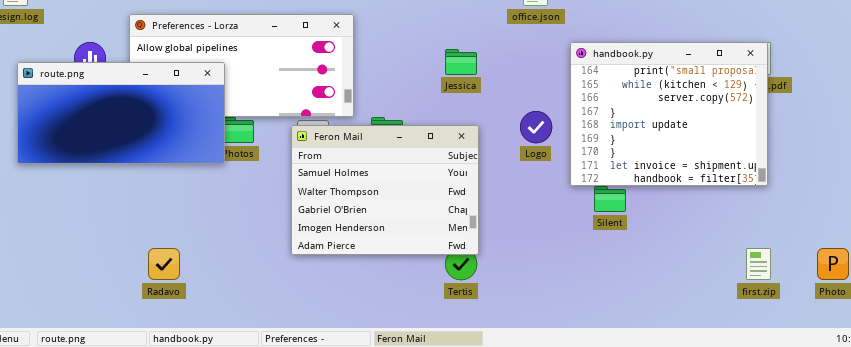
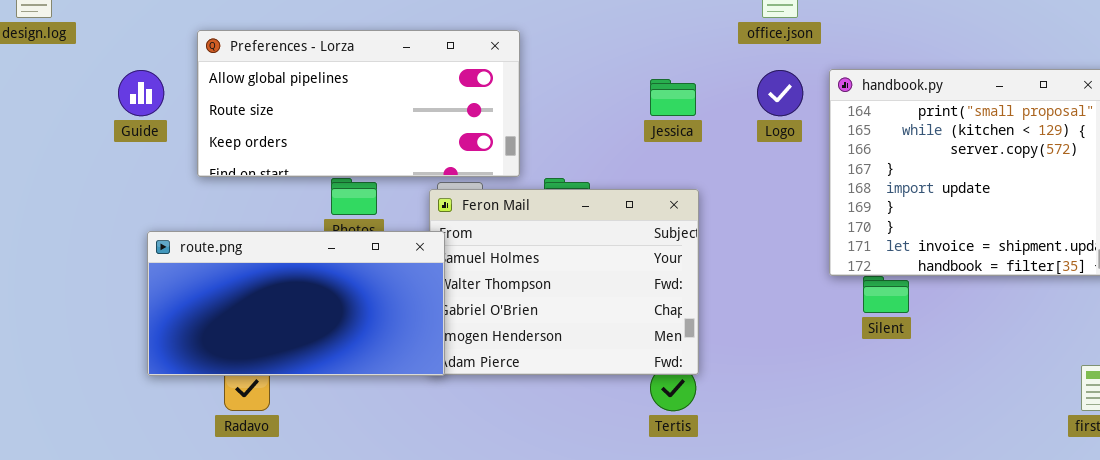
route.png: [17,62,225,164] -> [147,231,445,376], moved
Logo: [520,111,552,143] -> [757,70,803,116], moved

